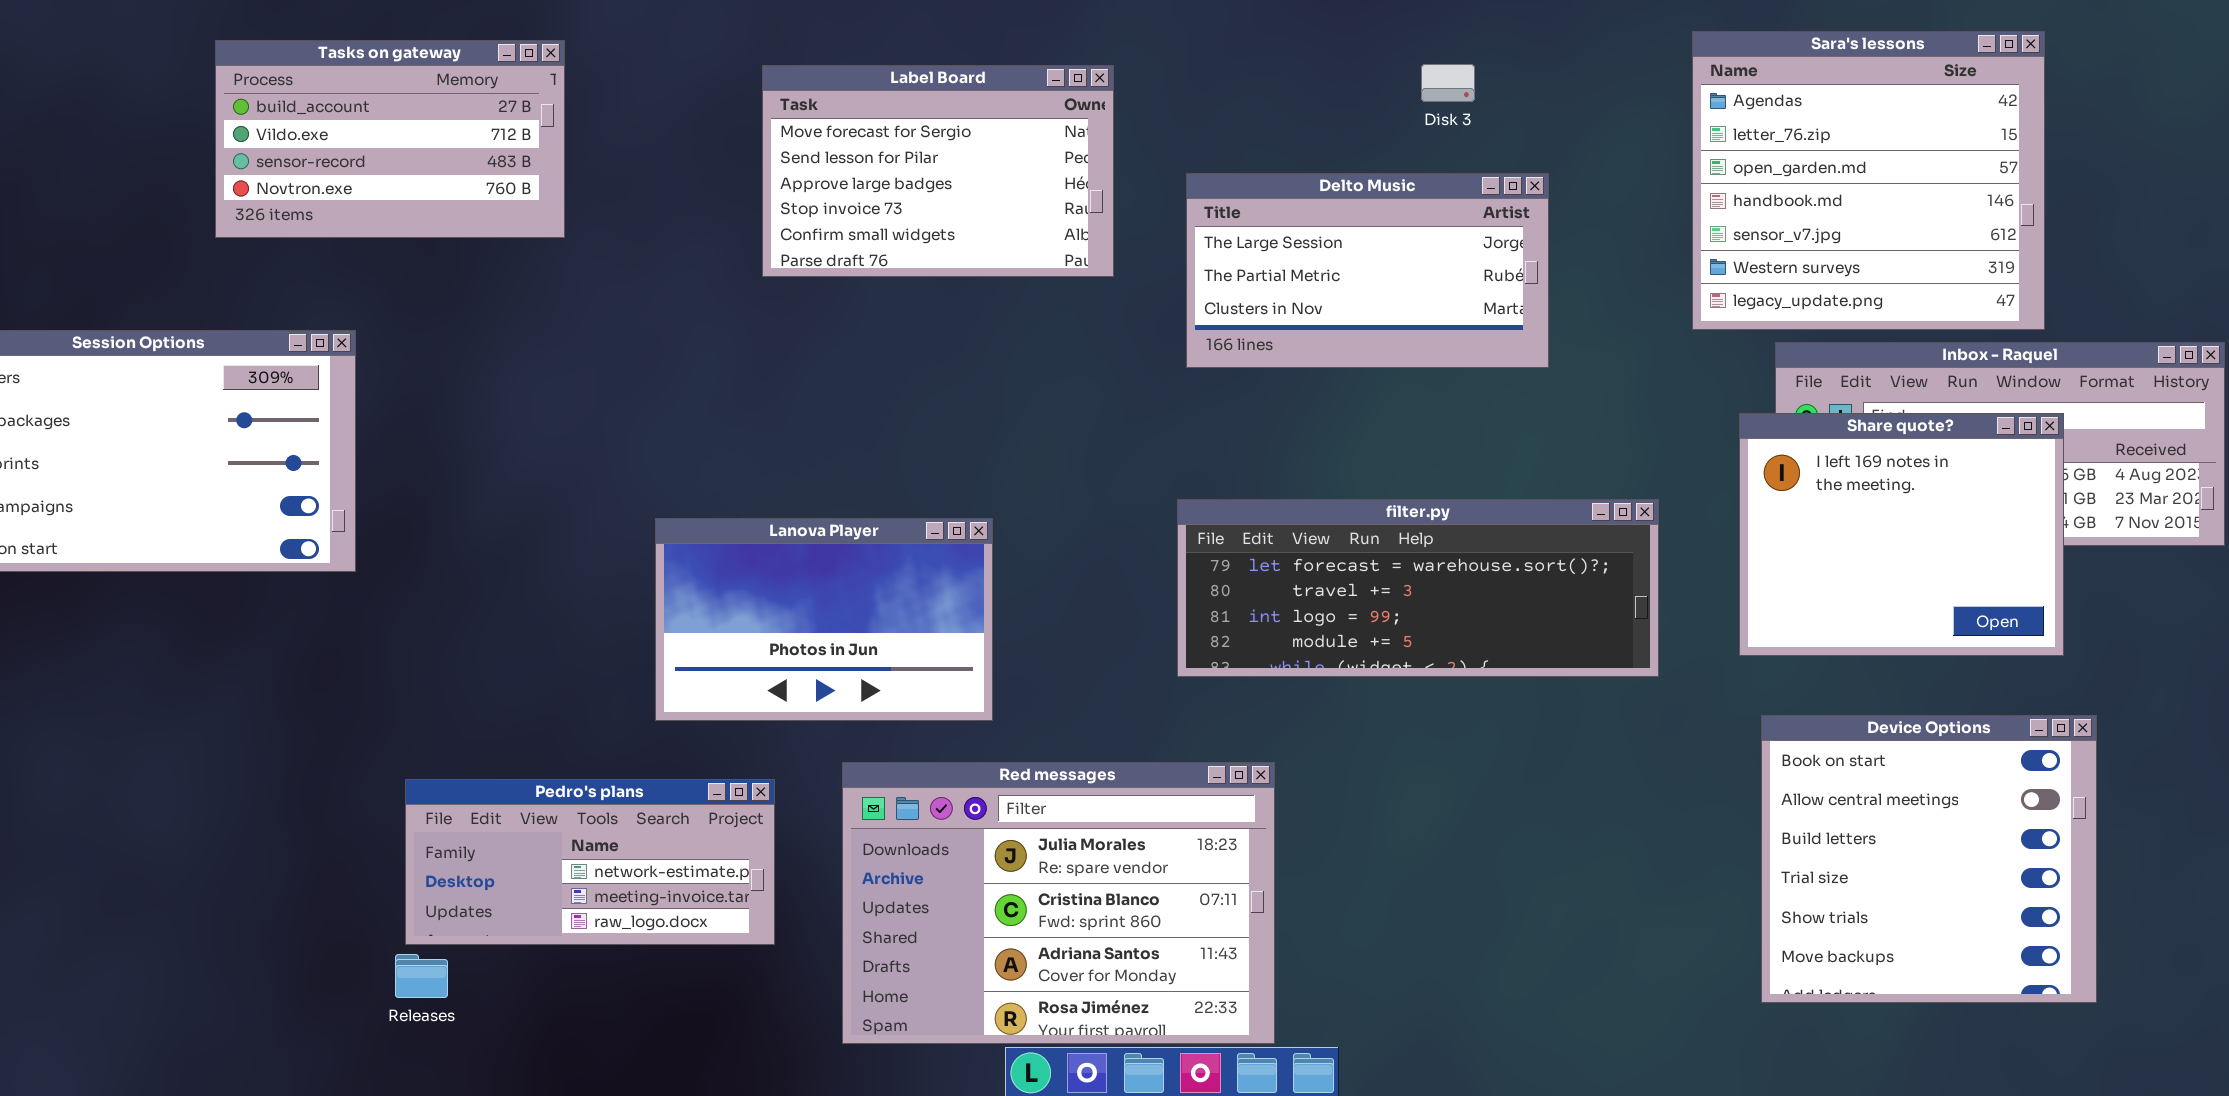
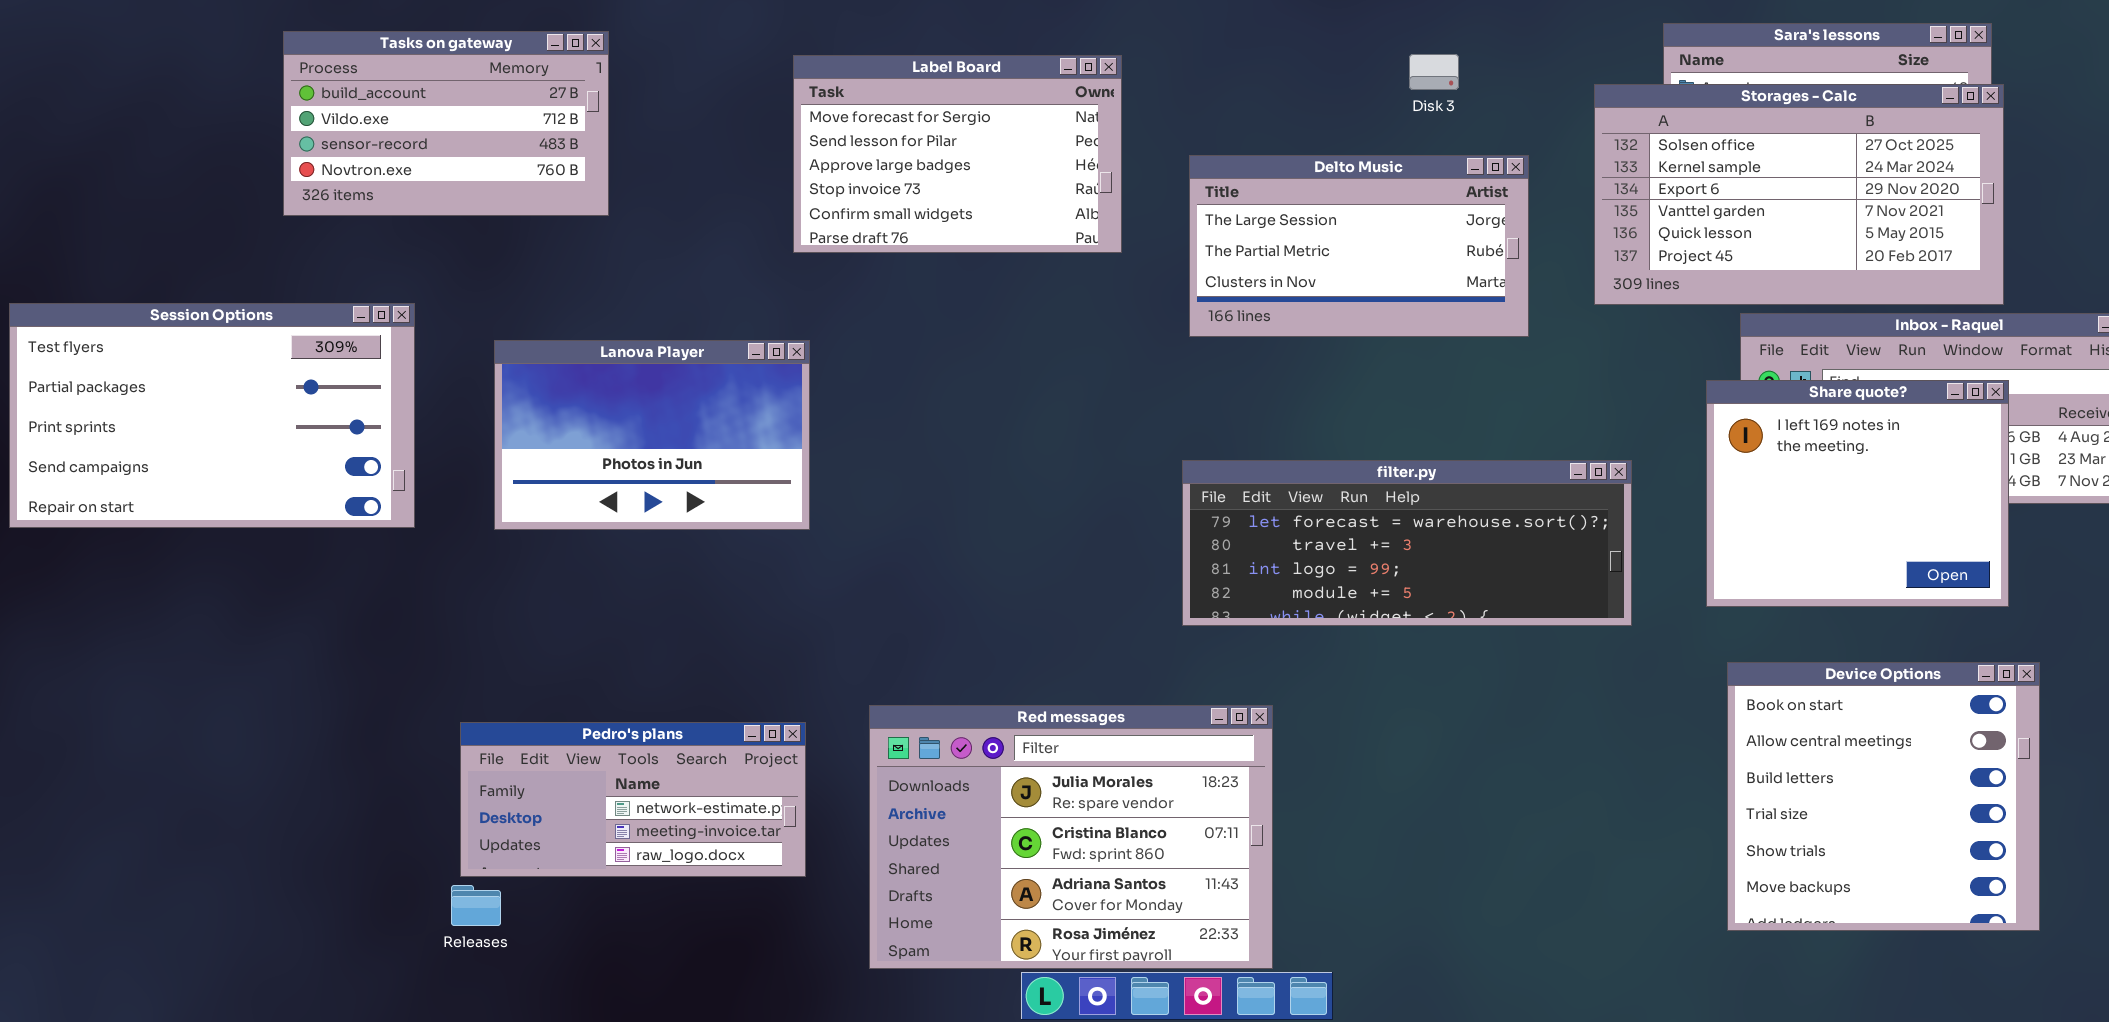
Storages - Calc: none -> [1594,84,2004,305], opened
Lanova Player: [655,518,993,721] -> [494,340,810,530], moved

